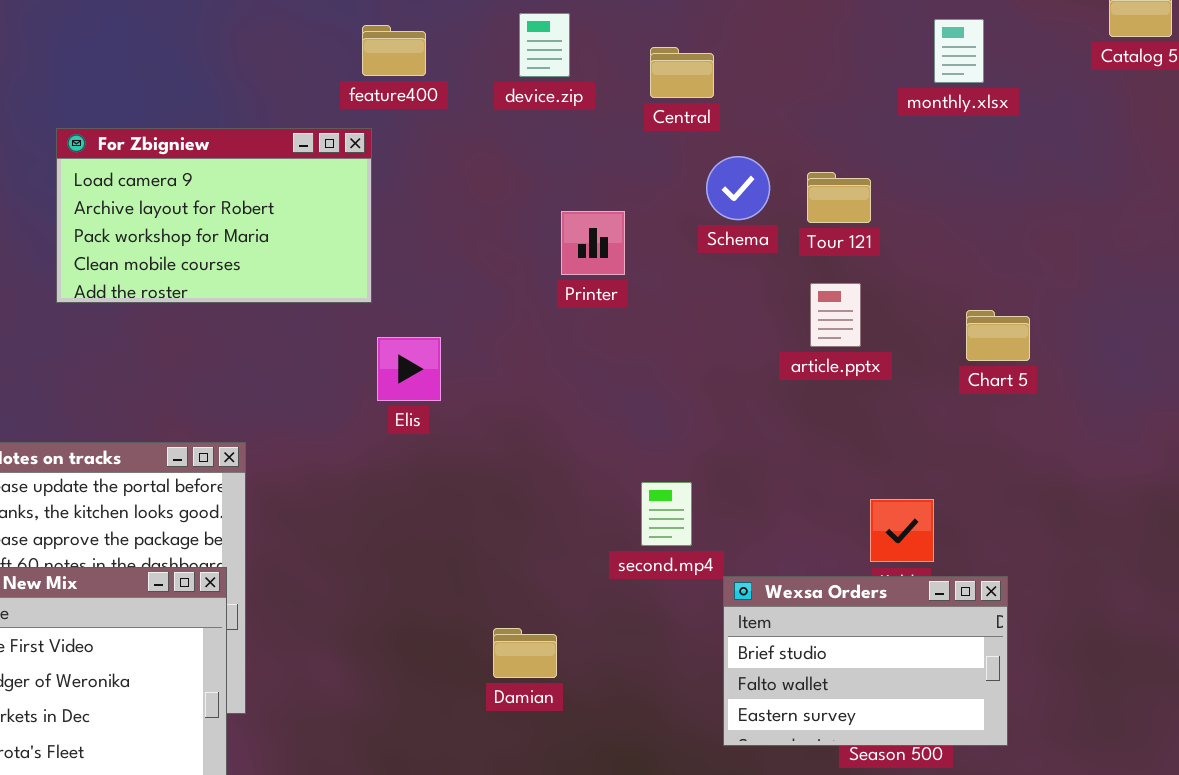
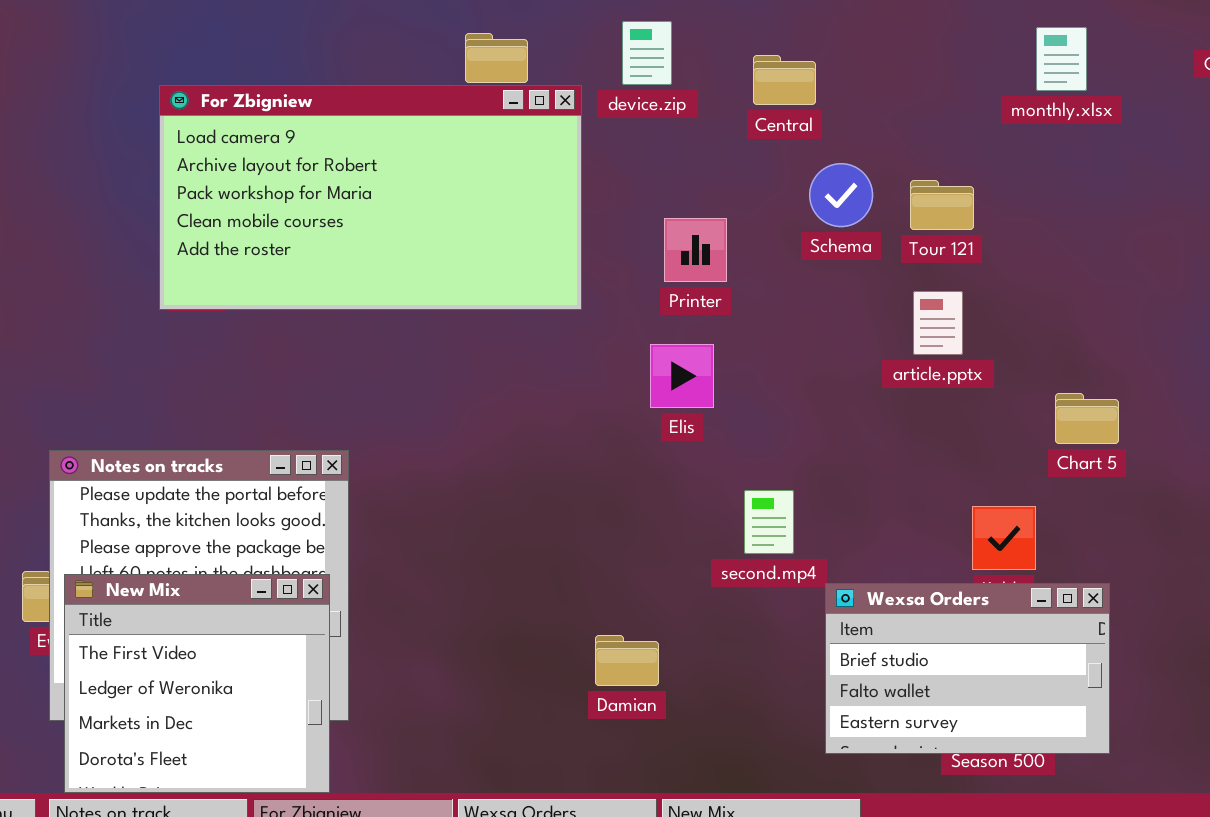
For Zbigniew: [56,128,372,303] -> [159,85,582,310], resized
Chart 5: [966,310,1030,361] -> [1055,393,1119,444], moved
Elis: [377,337,441,401] -> [650,344,714,408], moved

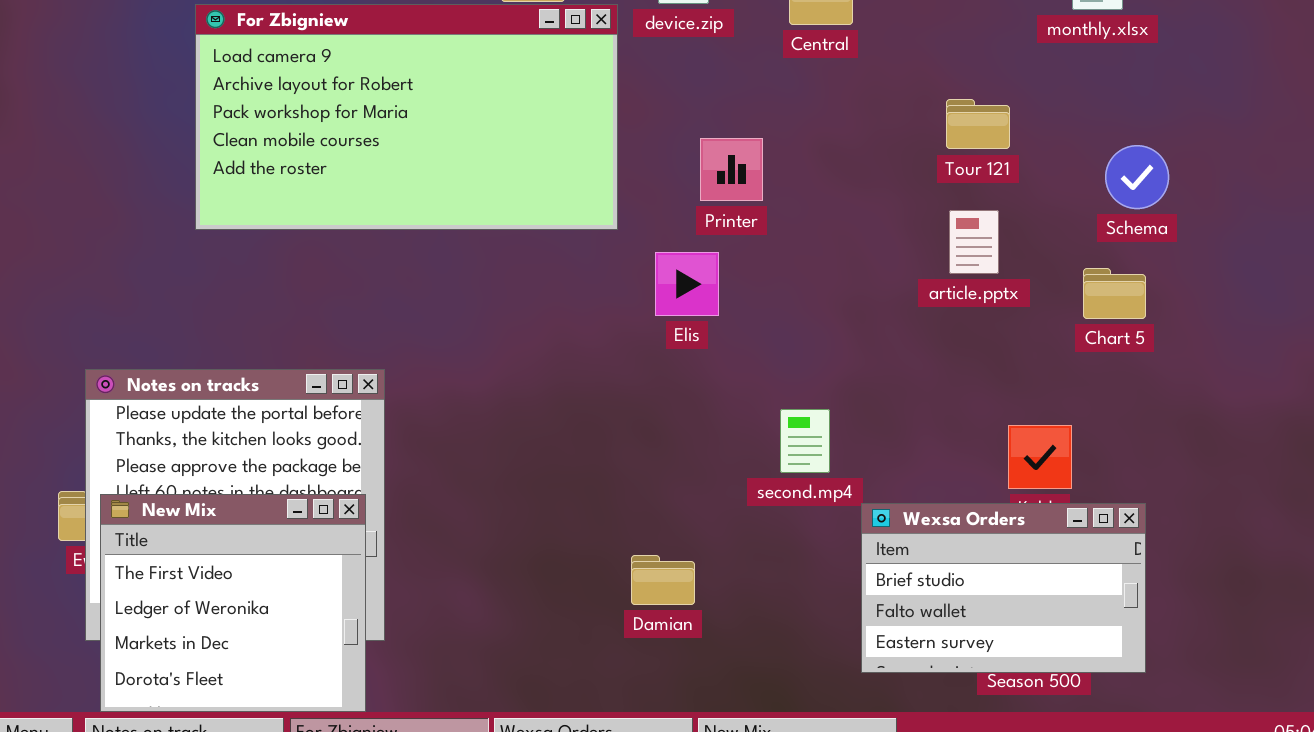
Schema: [809,163,873,227] -> [1105,145,1169,209], moved
Elis: [650,344,714,408] -> [655,252,719,316], moved
Chart 5: [1055,393,1119,444] -> [1083,268,1146,319], moved

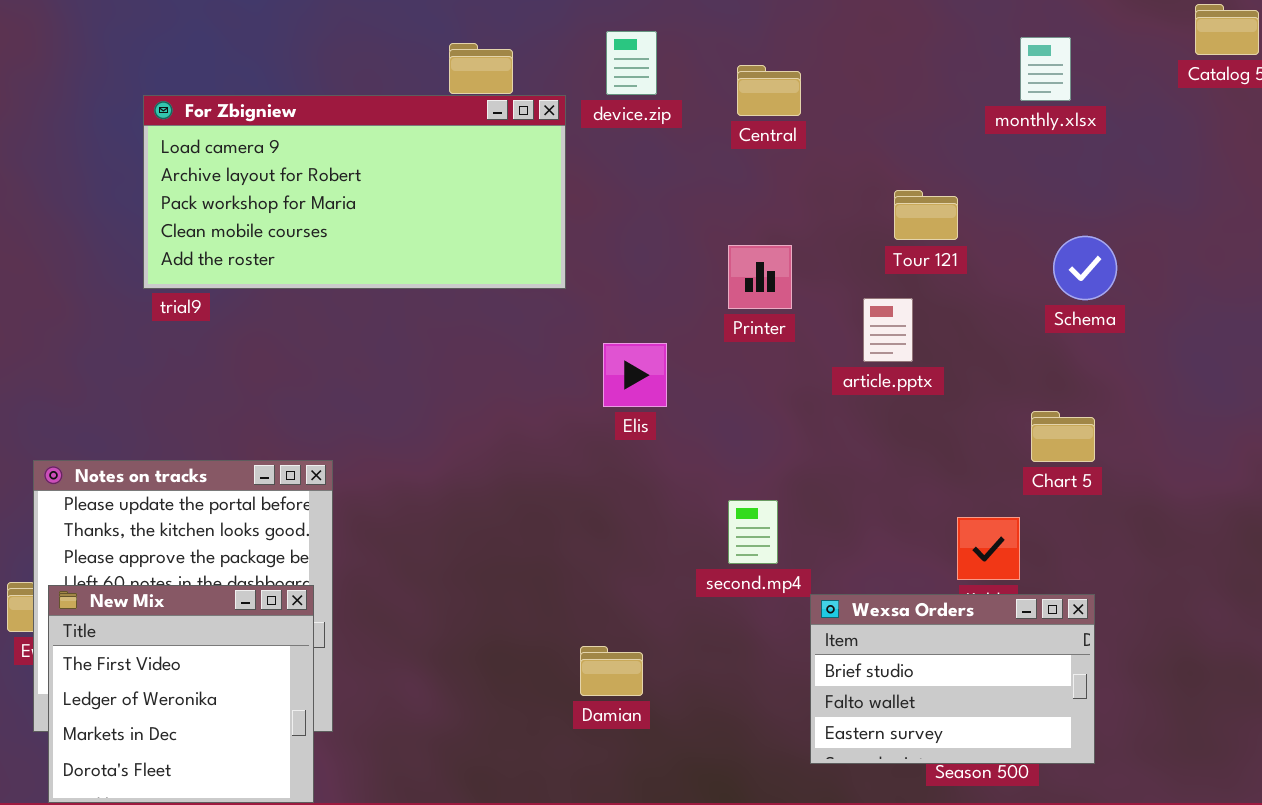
For Zbigniew: [195,4,618,230] -> [143,95,566,289], resized
Printer: [700,138,763,201] -> [728,245,792,309], moved
article.pptx: [949,210,999,274] -> [863,298,913,362], moved
Chart 5: [1083,268,1146,319] -> [1031,411,1095,462], moved

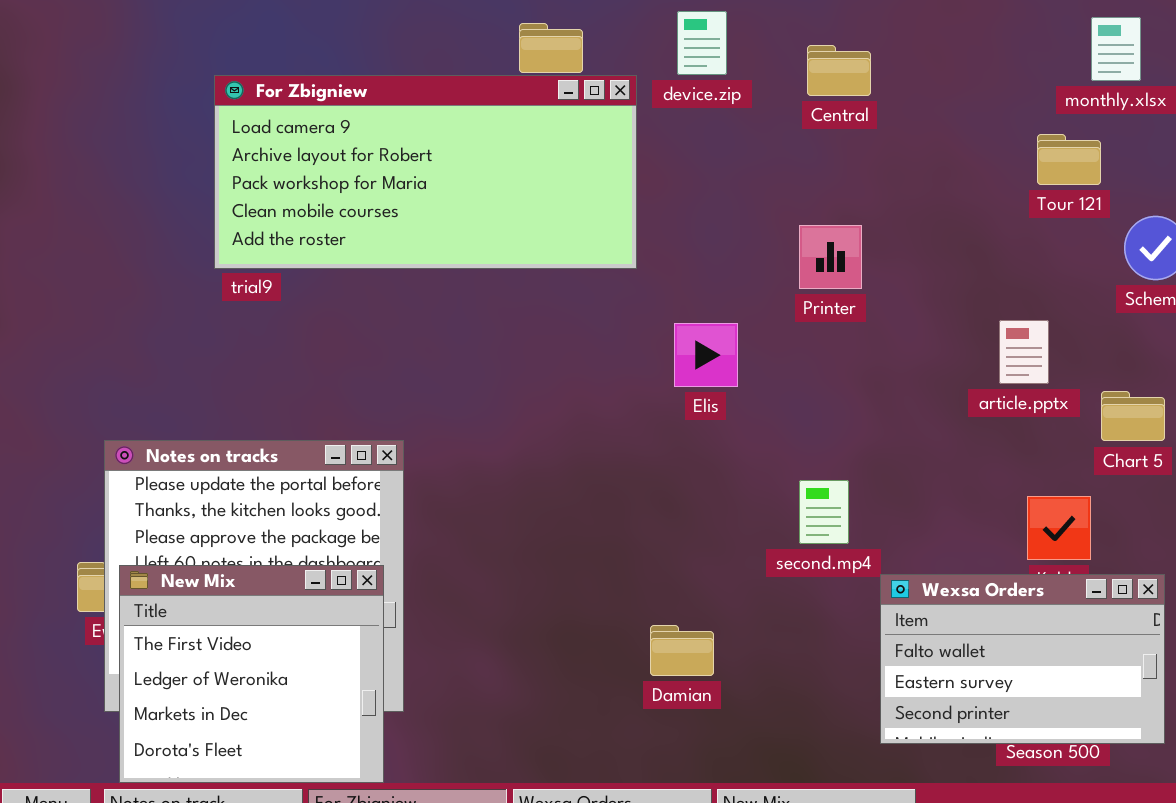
Tour 121: [894,190,958,240] -> [1037,134,1101,185], moved
article.pptx: [863,298,913,362] -> [999,320,1049,384], moved
Wexsa Orders: [810,594,1095,764] -> [880,574,1165,744], scrolled down 1 row

